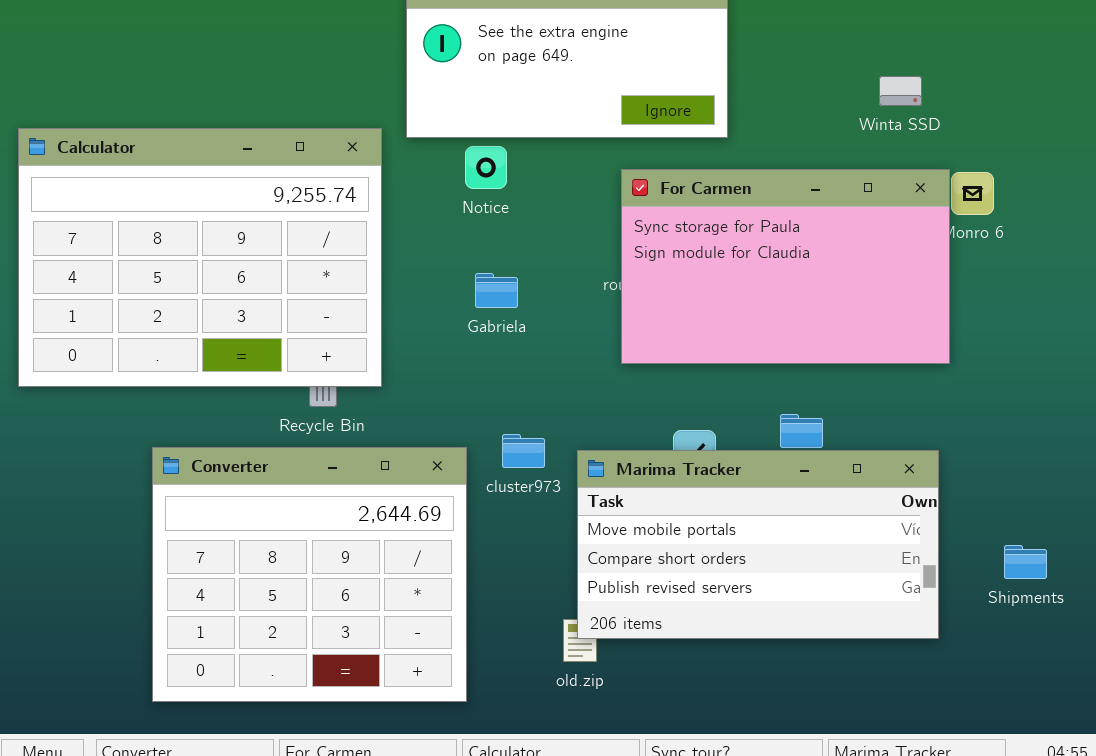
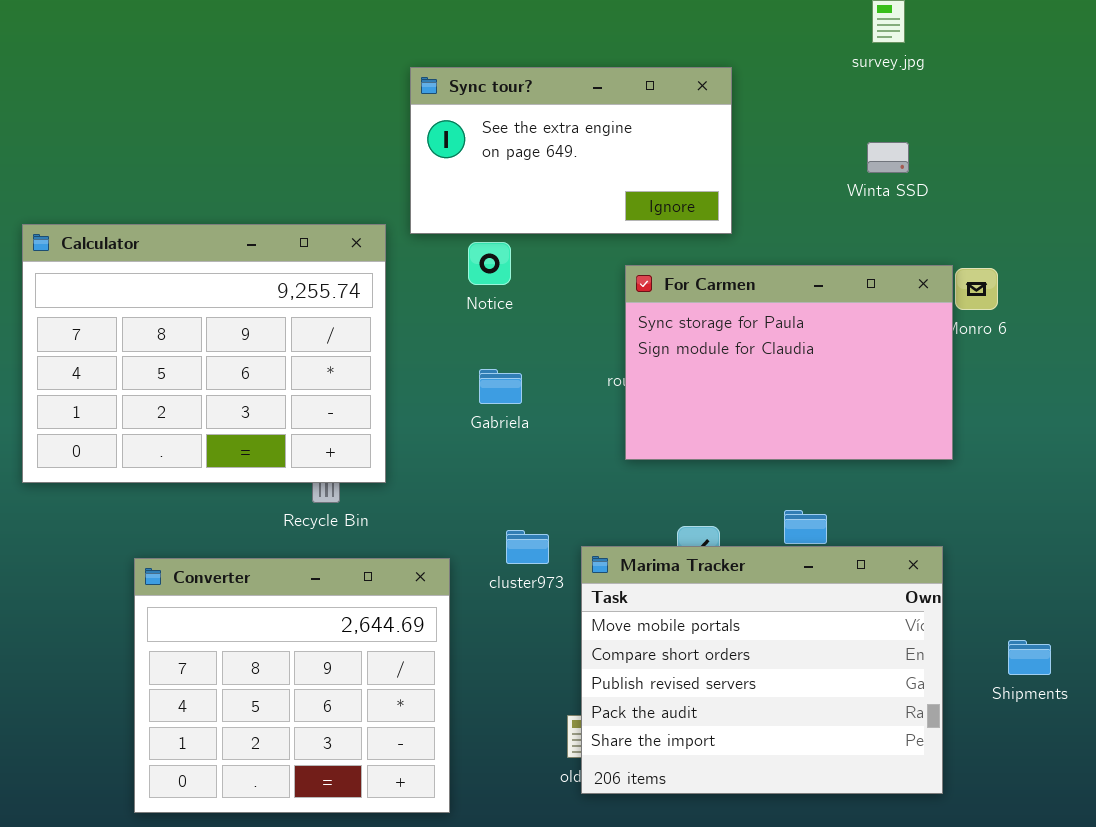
Winta SSD: [879,76,922,106] -> [867,142,909,173], moved
Converter: [152,447,467,702] -> [134,558,450,813], moved
Marima Tracker: [577,450,939,639] -> [581,546,943,794], resized

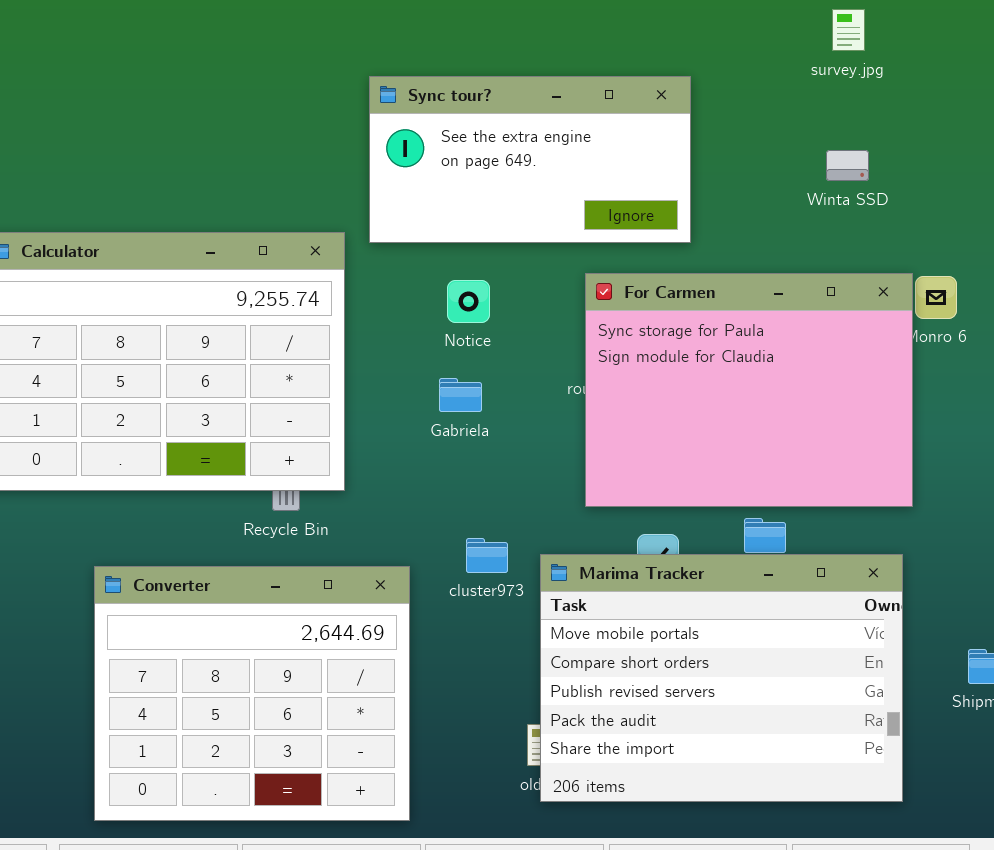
Notice: [468,242,511,285] -> [447,280,490,323], moved
For Carmen: [625,265,953,460] -> [585,273,913,507], resized

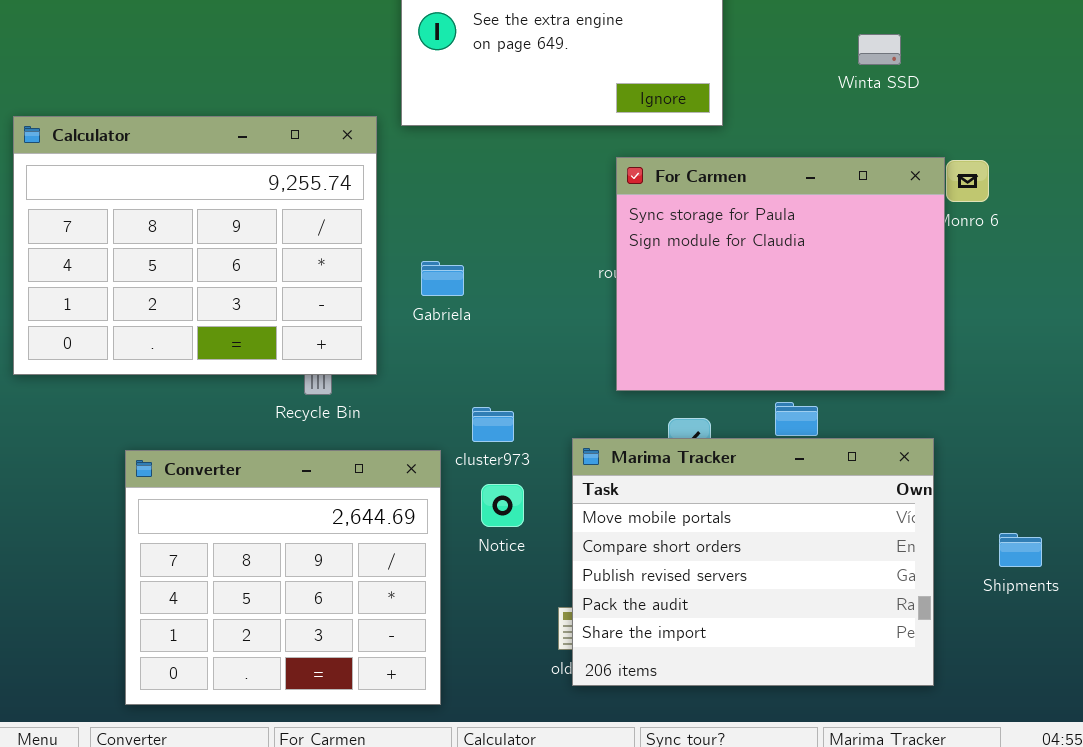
Notice: [447,280,490,323] -> [481,484,524,527], moved
Gabriela: [439,378,482,412] -> [421,261,464,296], moved
cluster973: [466,538,508,573] -> [472,407,514,442], moved

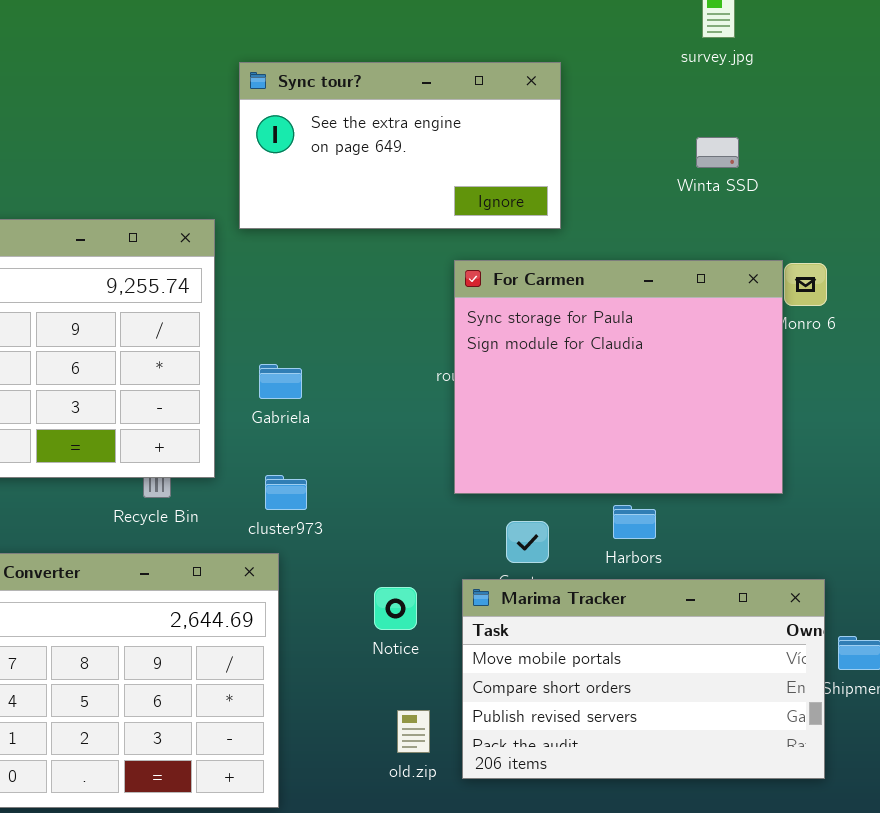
cluster973: [472,407,514,442] -> [265,475,307,510], moved
Marima Tracker: [572,438,934,686] -> [462,579,825,779], moved, resized
Notice: [481,484,524,527] -> [374,587,417,630], moved

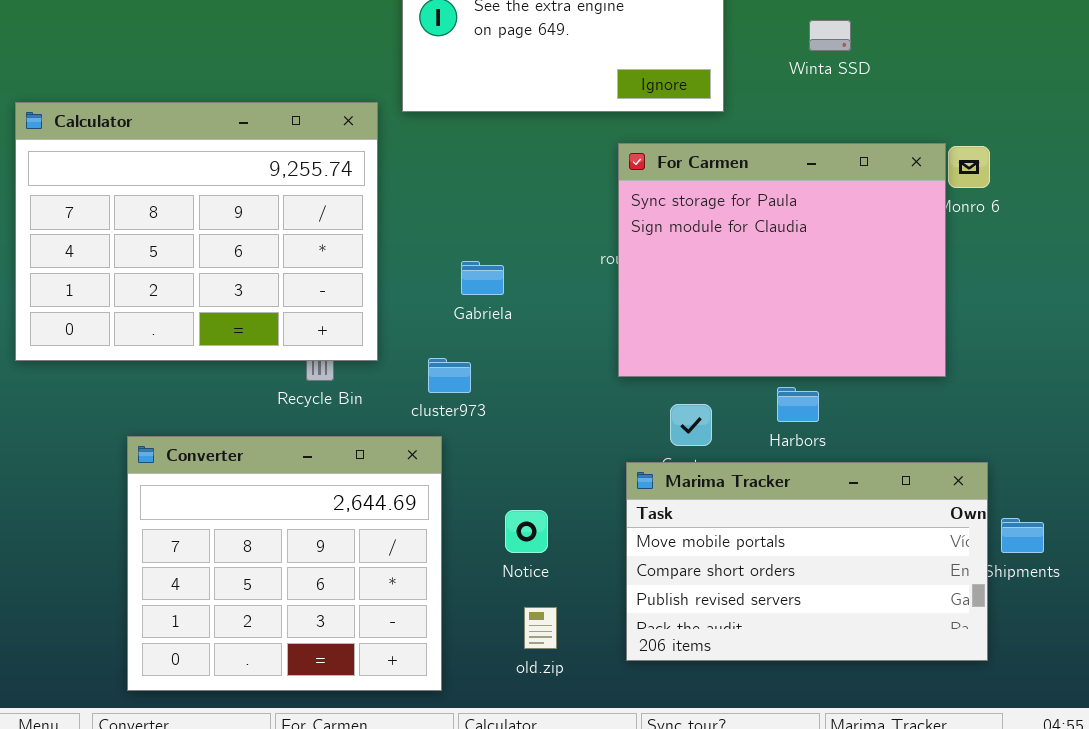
Winta SSD: [696,137,739,168] -> [809,20,851,51], moved
Gabriela: [259,364,302,399] -> [461,261,504,295], moved
Notice: [374,587,417,630] -> [505,510,548,553], moved
old.zip: [397,710,430,753] -> [524,607,557,649], moved

